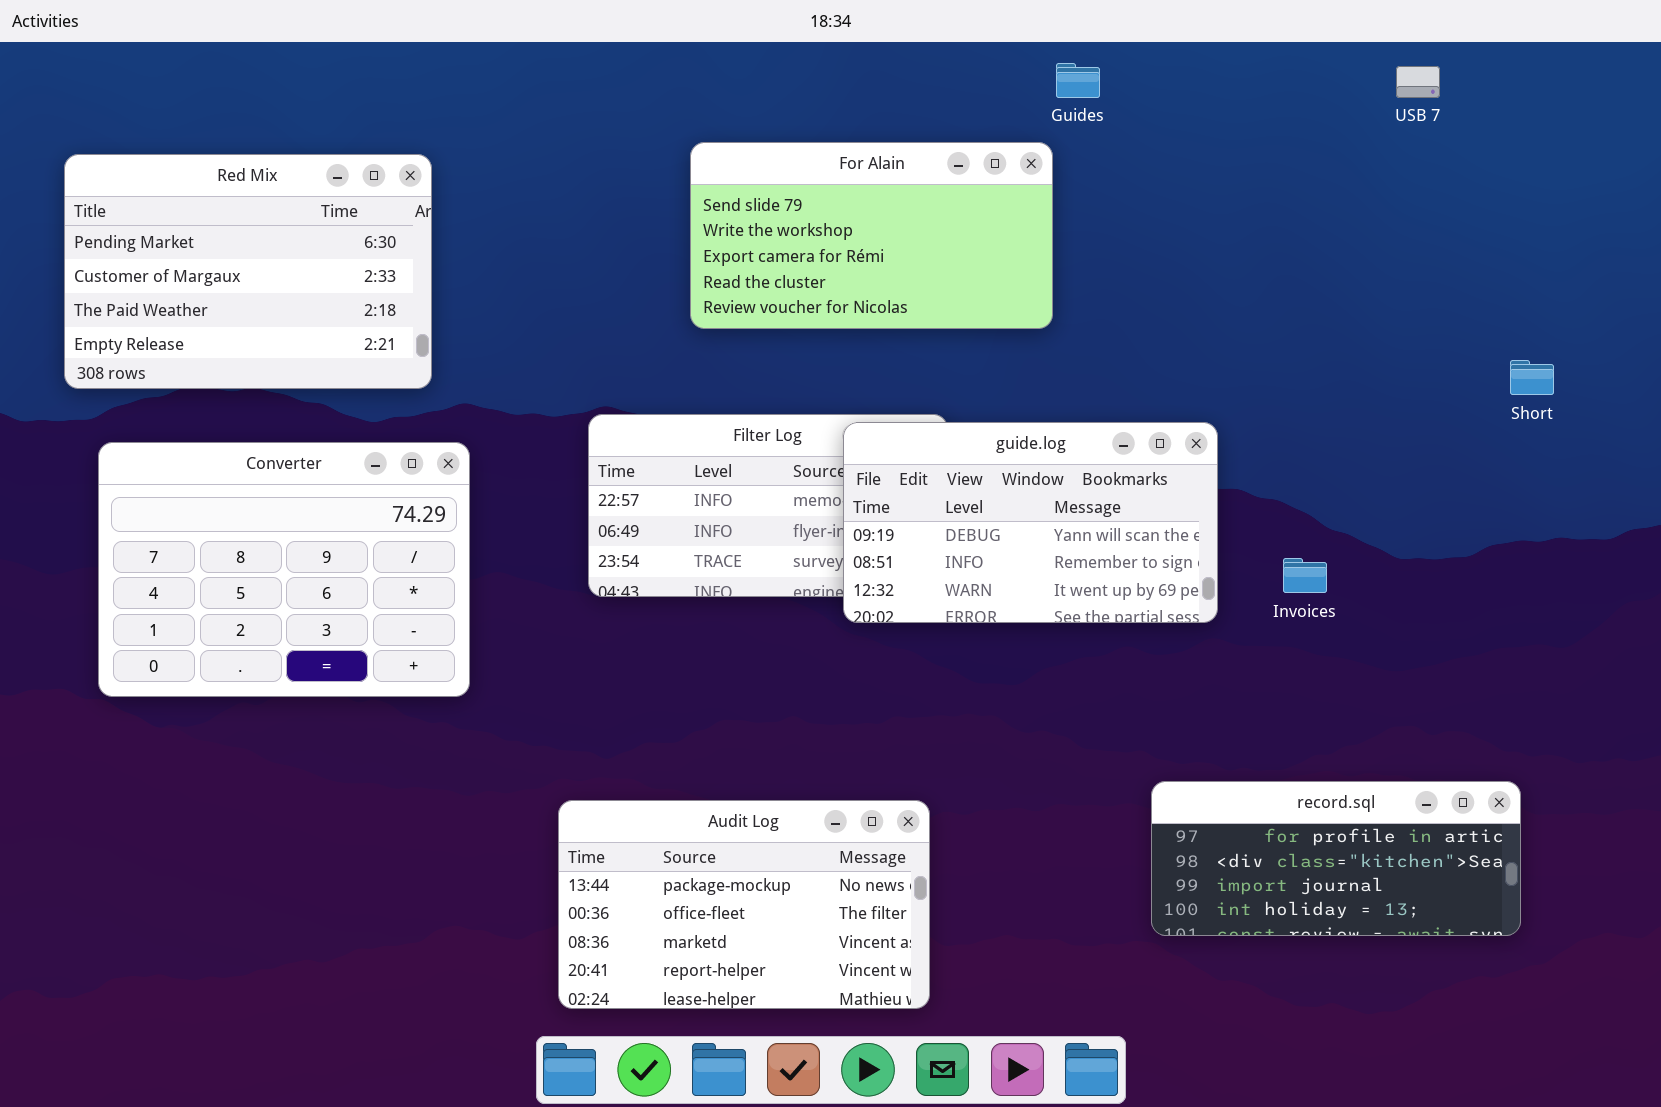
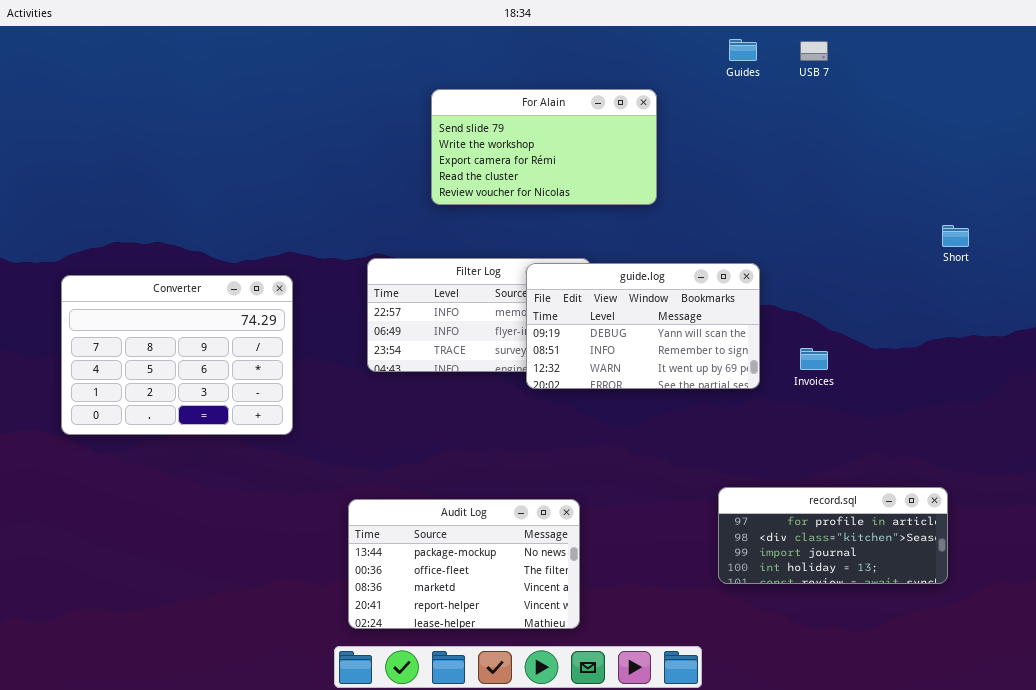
Guides: [1056,63,1100,98] -> [729,39,757,61], moved
USB 7: [1396,66,1440,98] -> [800,41,828,61], moved
Red Mix: [64,154,432,389] -> none, closed

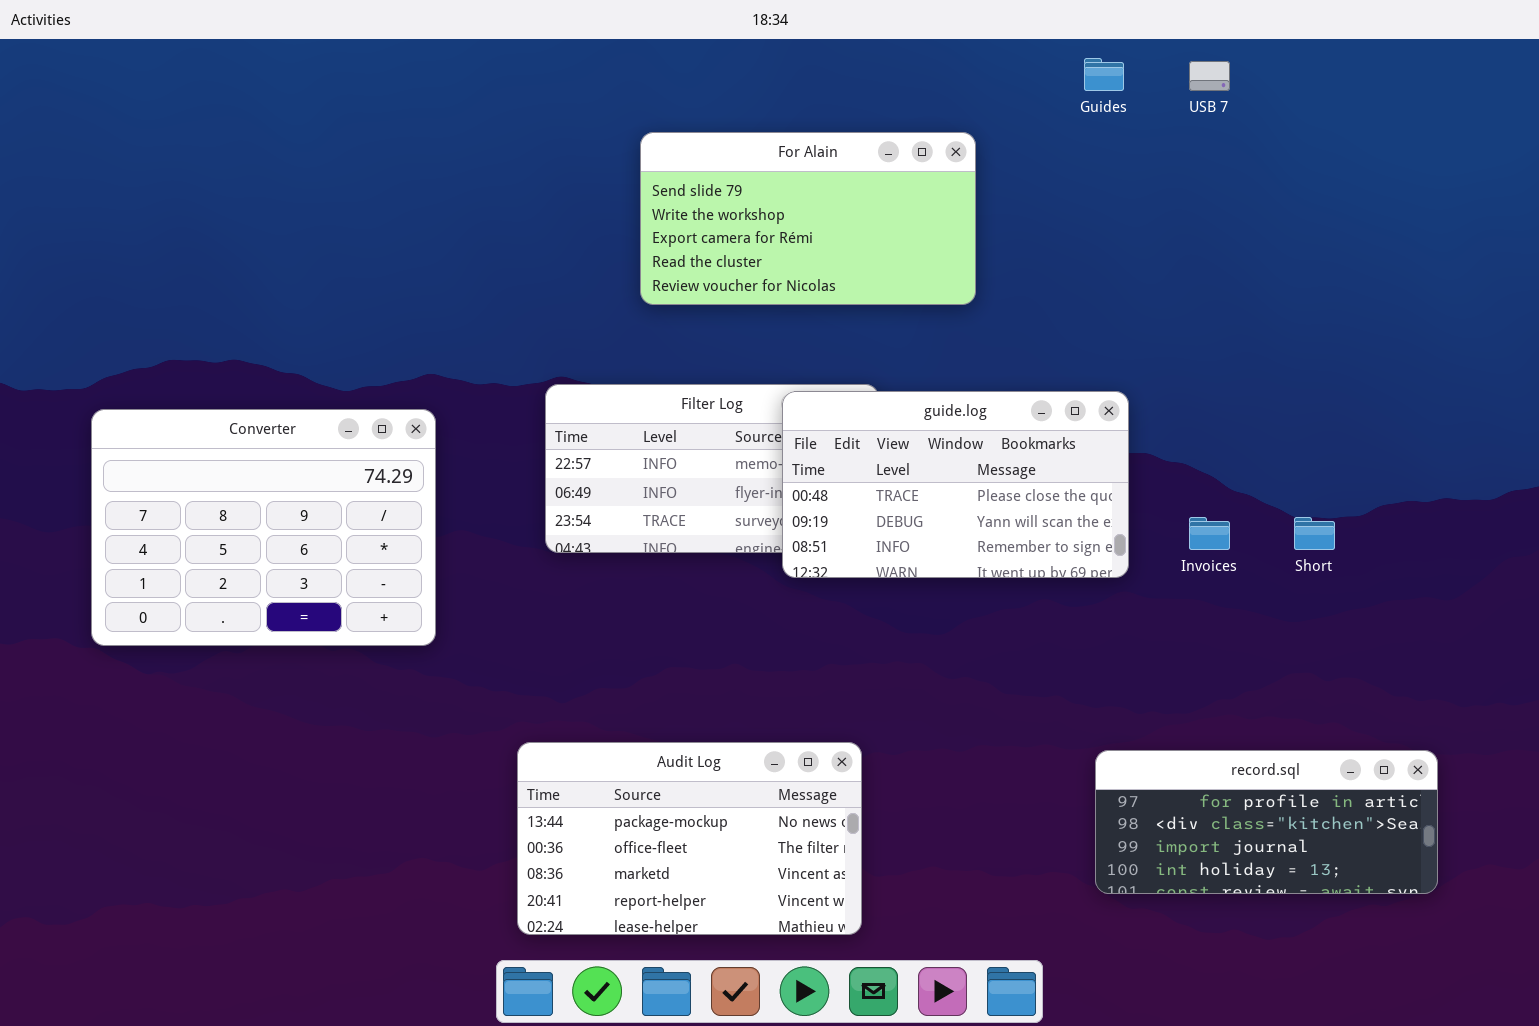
Short: [942,225,969,247] -> [1294,517,1335,550], moved
guide.log: [526,263,760,389] -> [782,391,1129,578], scrolled up 1 row
record.sql: [718,487,948,584] -> [1095,750,1438,894], moved

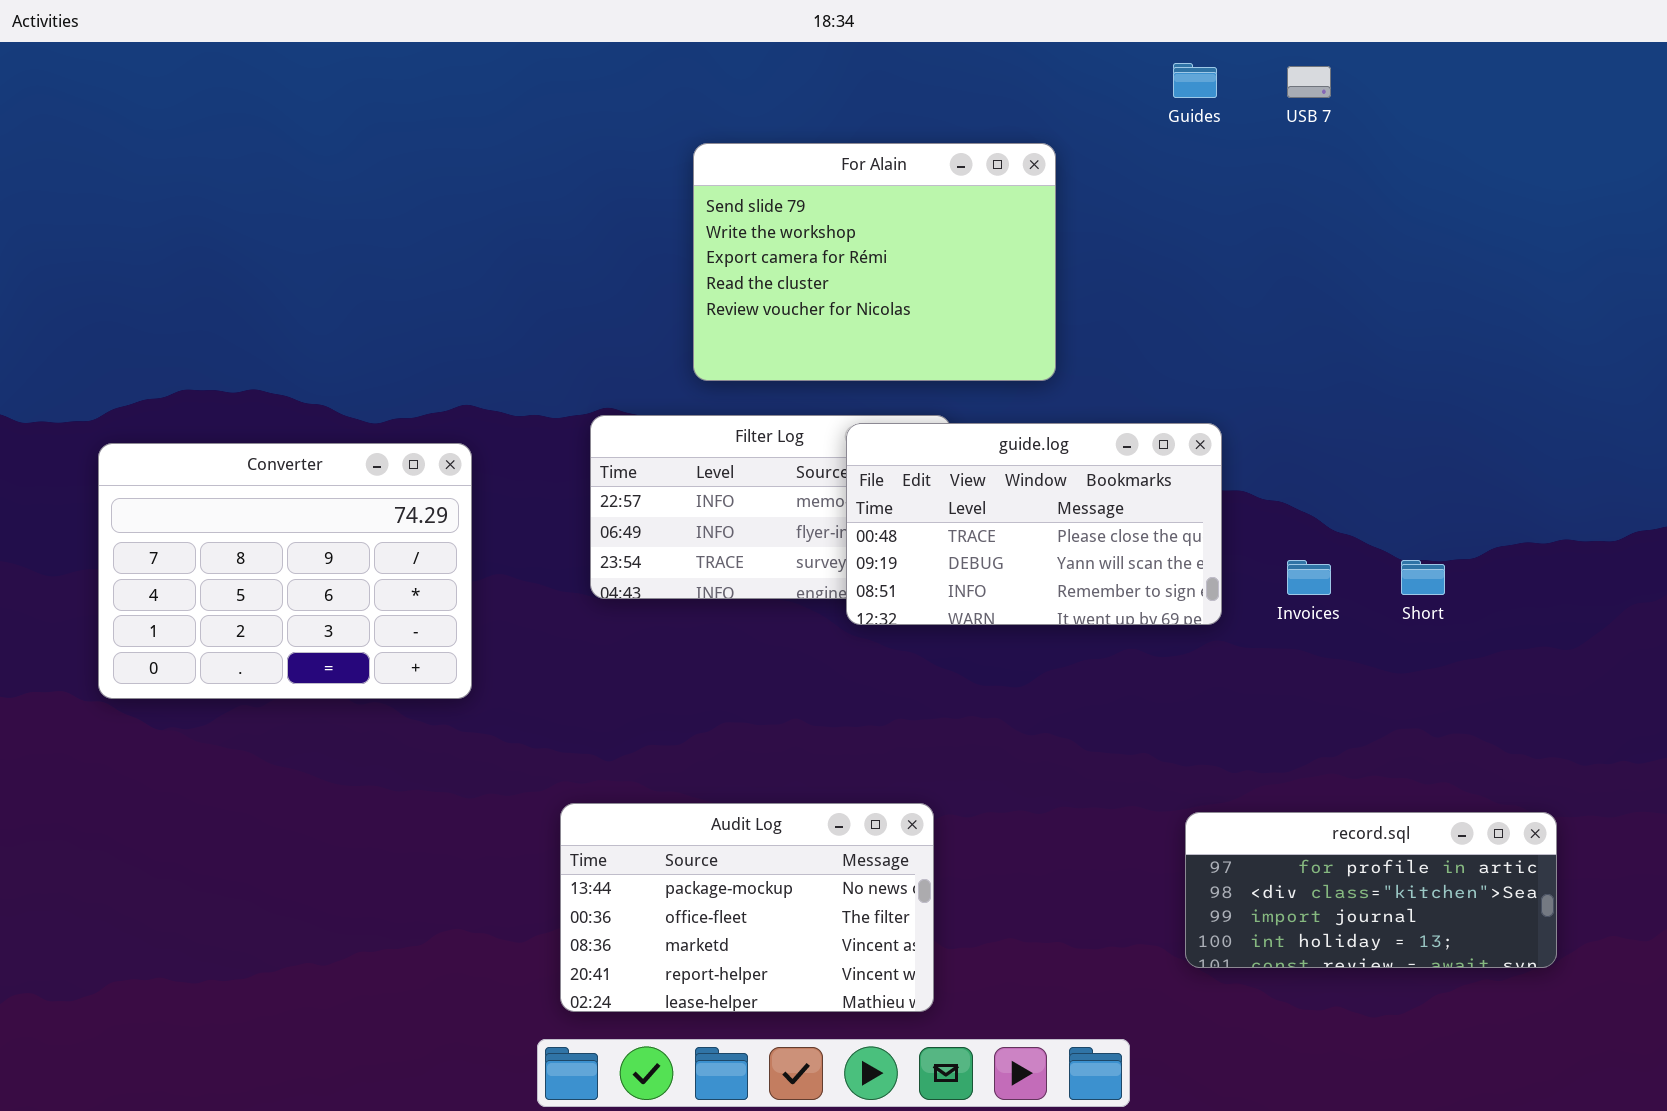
For Alain: [640,132,976,305] -> [693,143,1056,381], resized

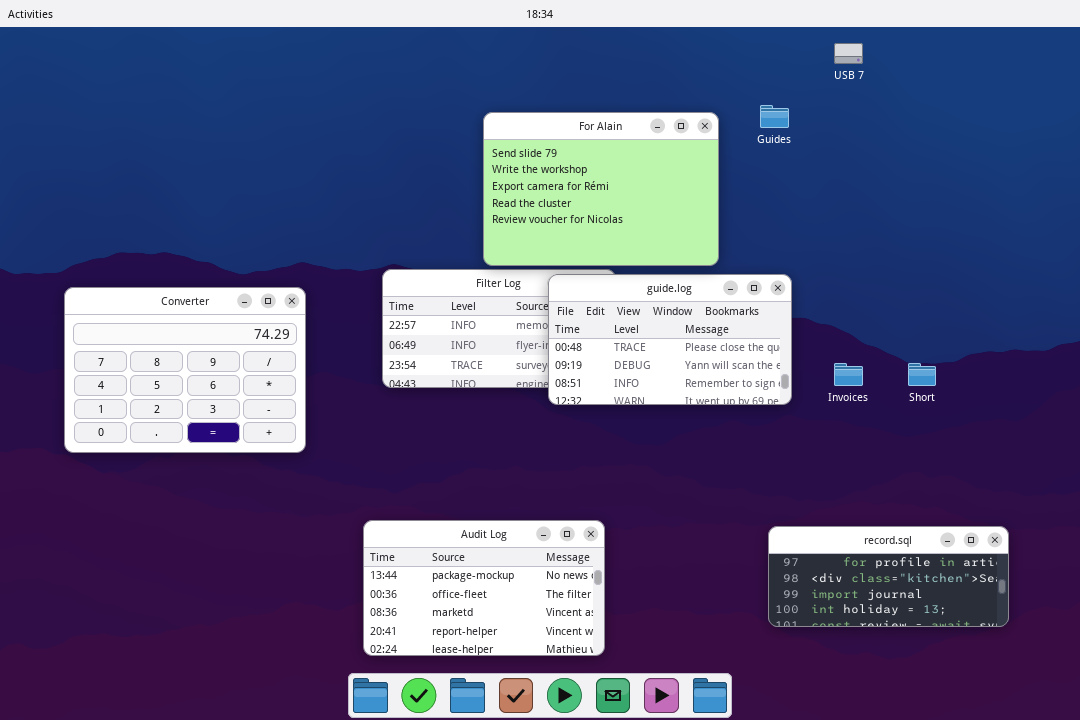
Guides: [1173,63,1217,98] -> [760,105,789,128], moved
For Alain: [693,143,1056,381] -> [483,112,719,266], moved

